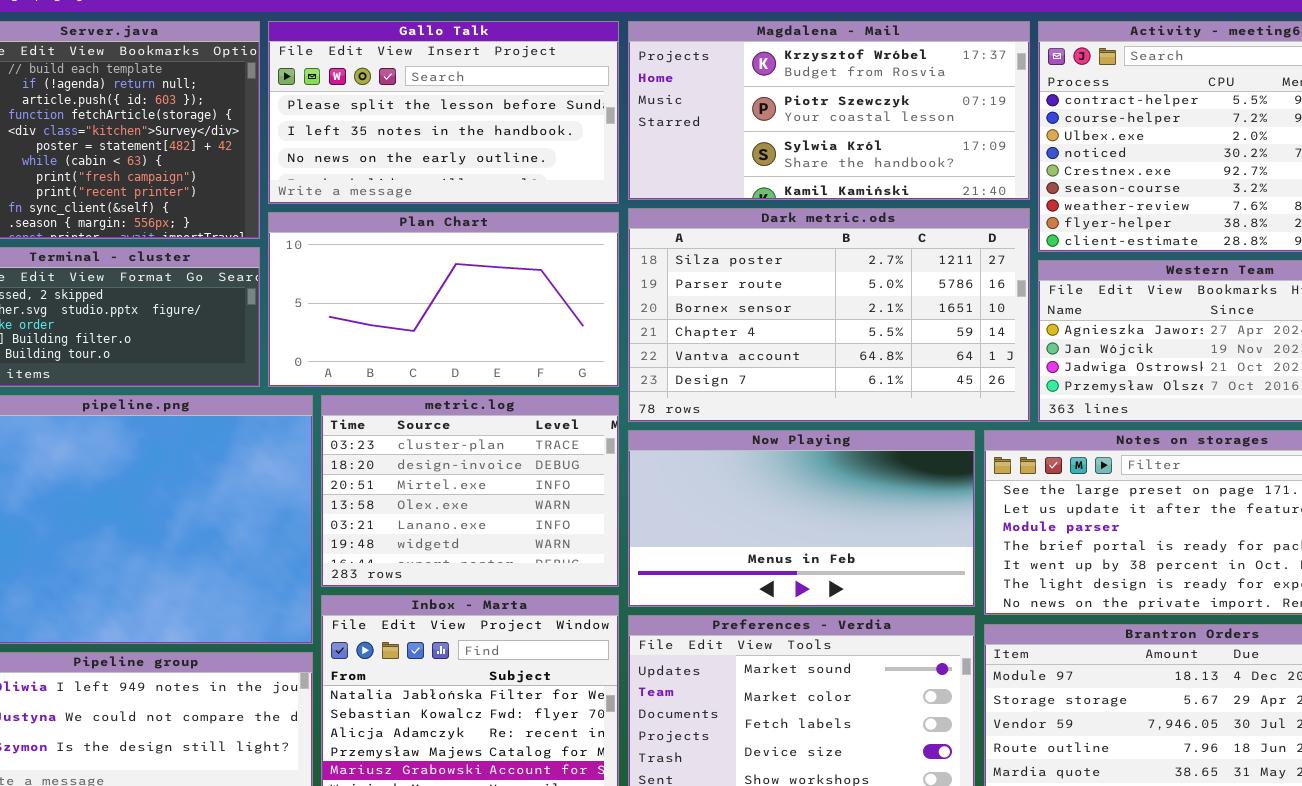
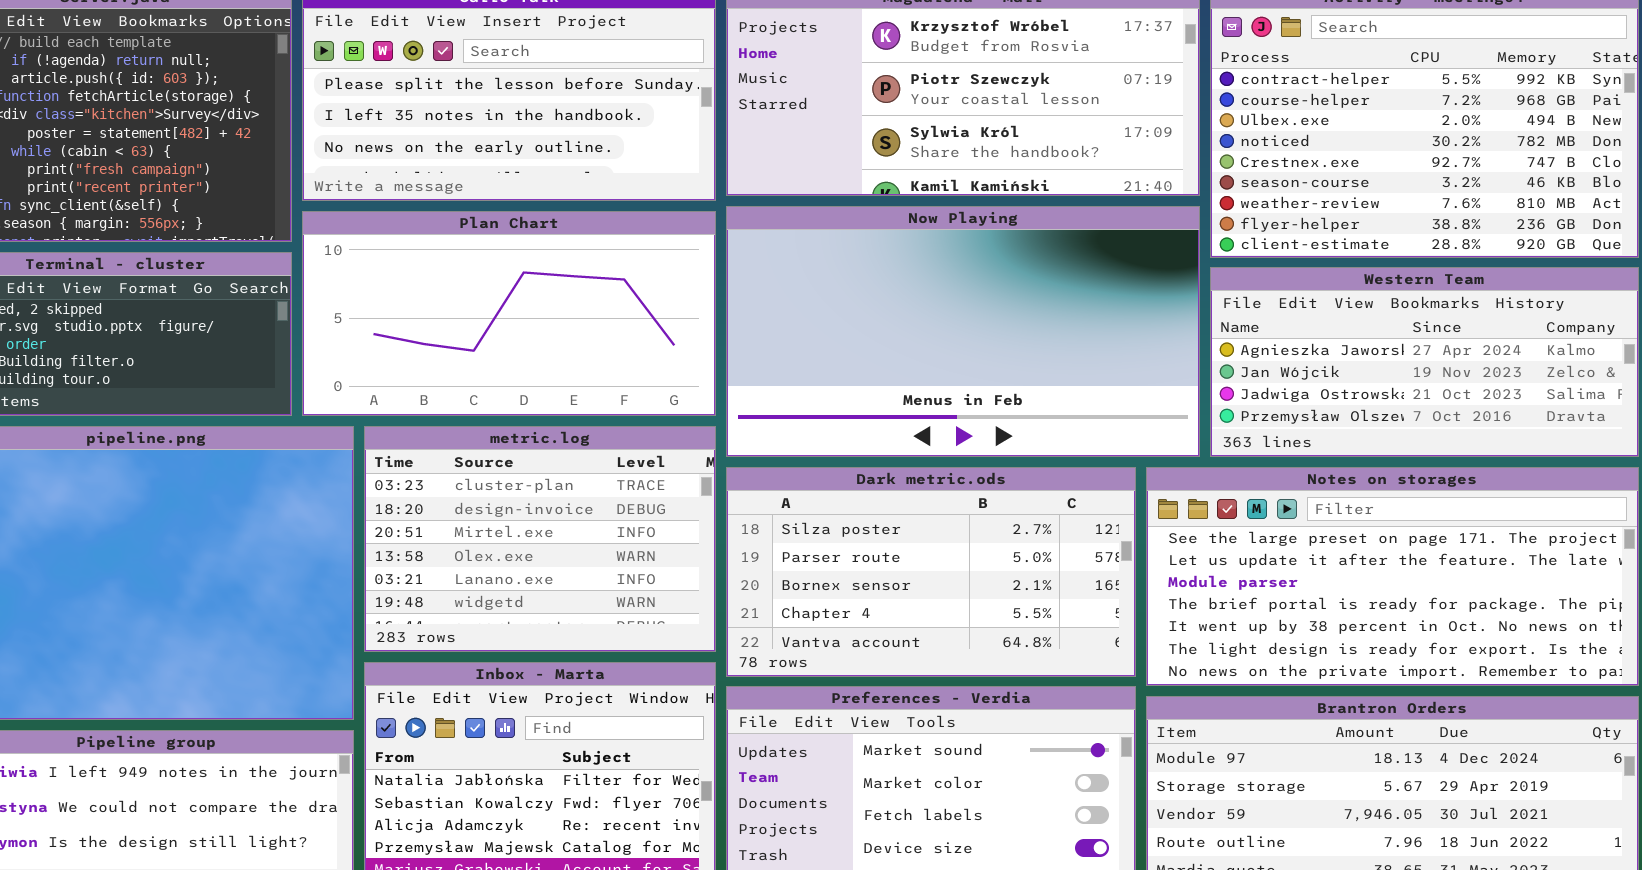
Dark metric.ods: [628,208,1030,422] -> [726,467,1136,677], moved, resized
Now Playing: [628,430,975,607] -> [726,206,1200,457], moved, resized

